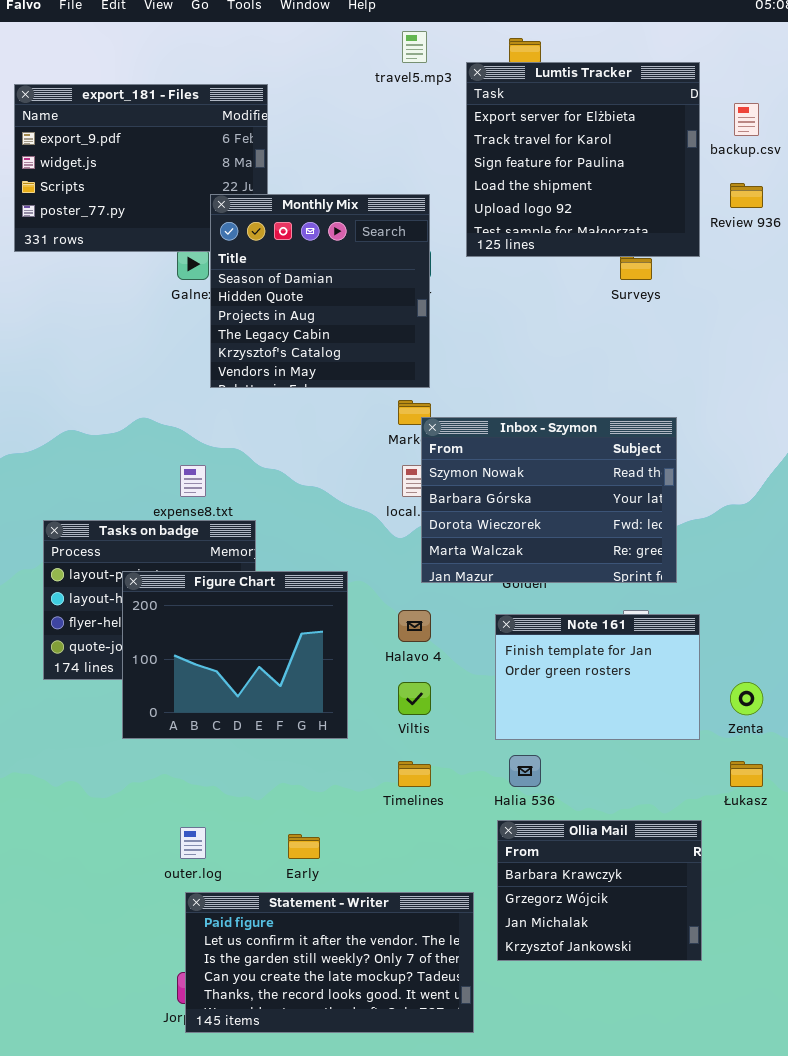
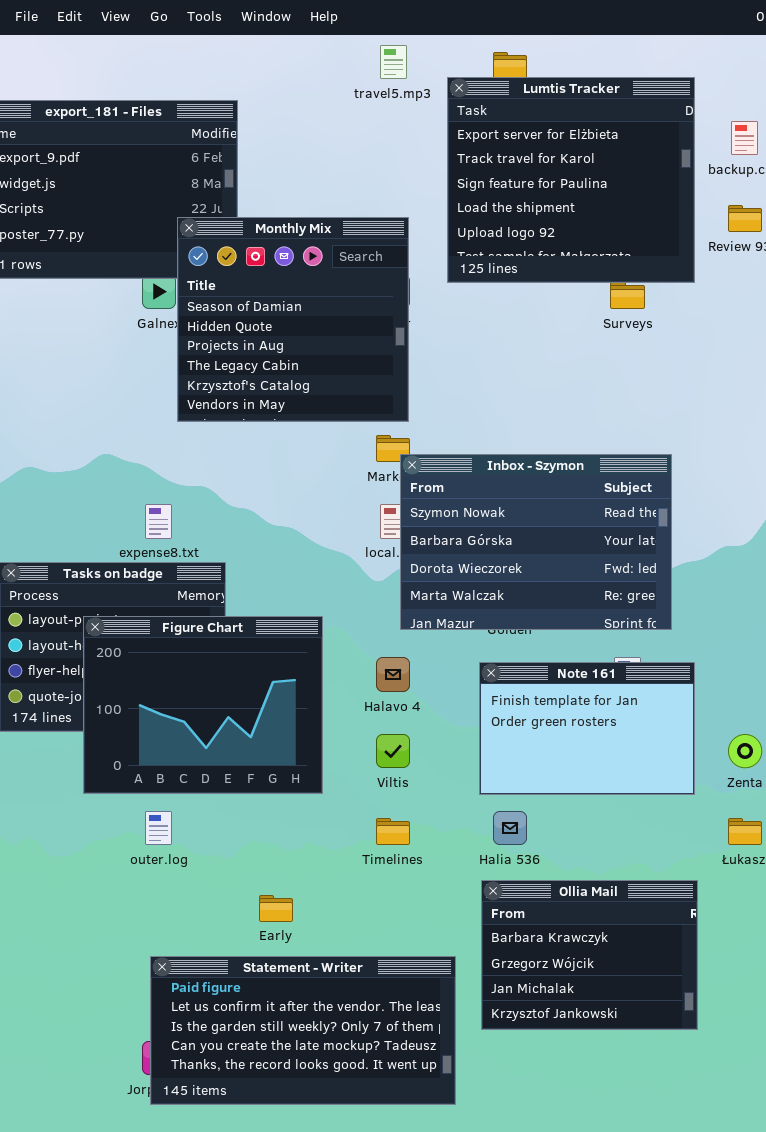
outer.log: [180,827,206,859] -> [145,811,172,845], moved

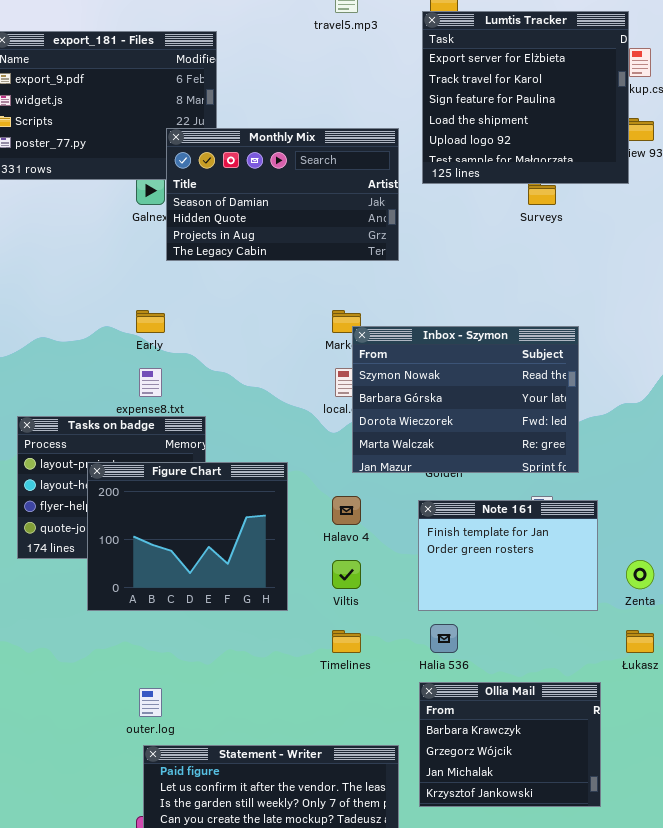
Lumtis Tracker: [447,77,695,283] -> [422,11,629,184], moved
Monthly Mix: [177,217,409,422] -> [166,128,399,261], resized
outer.log: [145,811,172,845] -> [139,688,162,717], moved
Early: [259,895,293,922] -> [136,310,165,333], moved

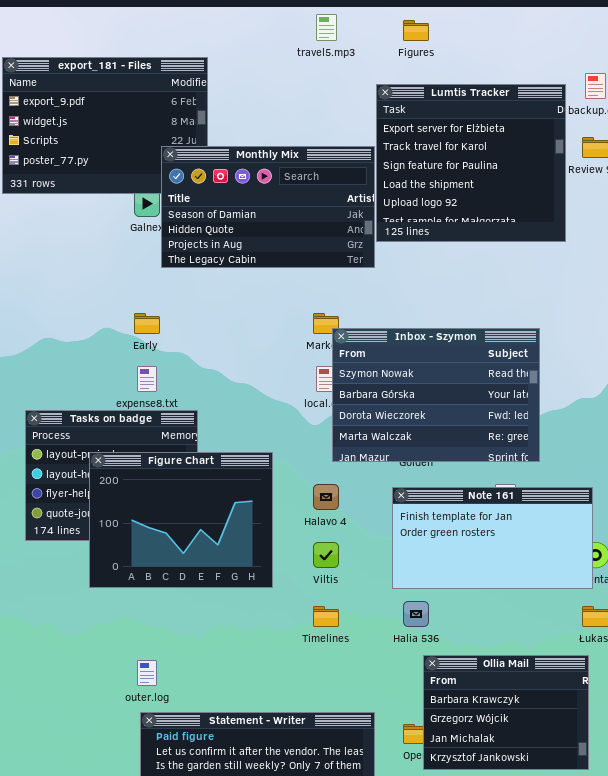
Lumtis Tracker: [422,11,629,184] -> [376,84,566,242], moved
Note 161: [418,500,598,611] -> [392,487,593,589], resized
Ollia Mail: [419,682,601,807] -> [423,655,589,770], moved

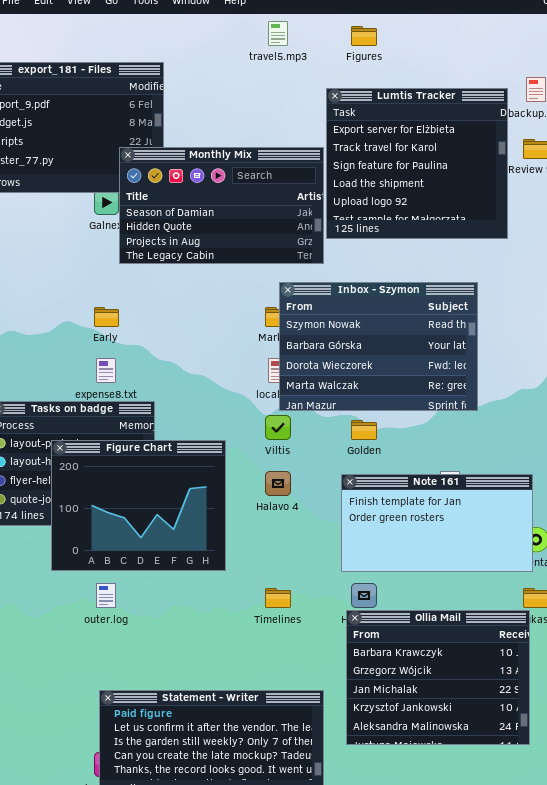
Inbox - Szymon: [332,328,540,462] -> [279,282,478,411], moved
Viltis: [313,542,339,568] -> [265,415,291,440], moved
Ollia Mail: [423,655,589,770] -> [346,610,530,745], resized
outer.log: [137,660,157,686] -> [96,583,116,608], moved

